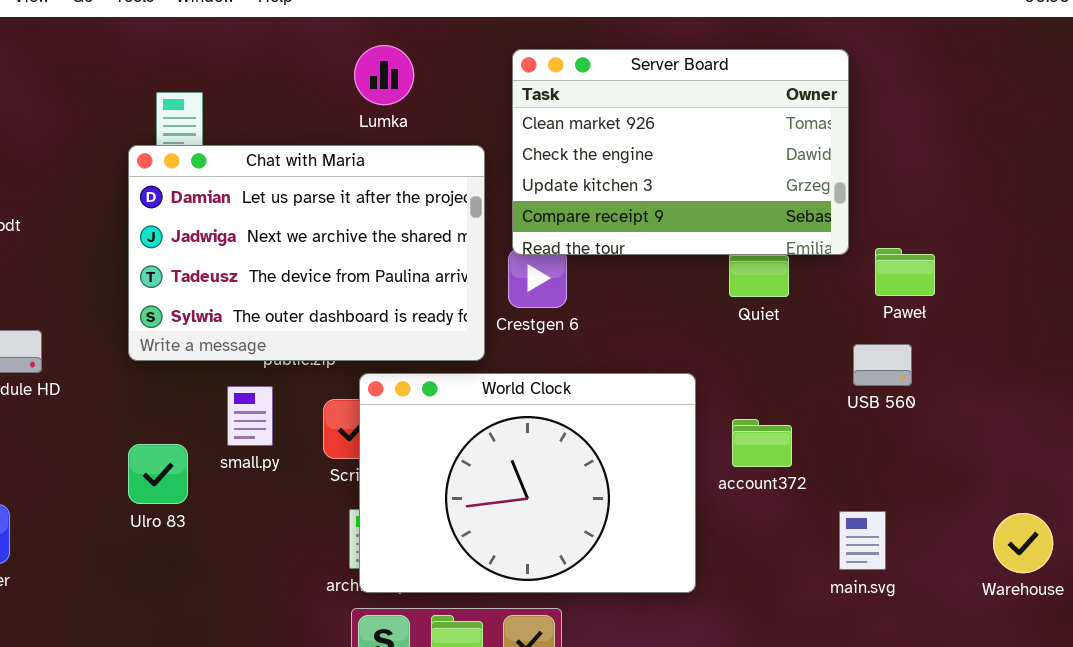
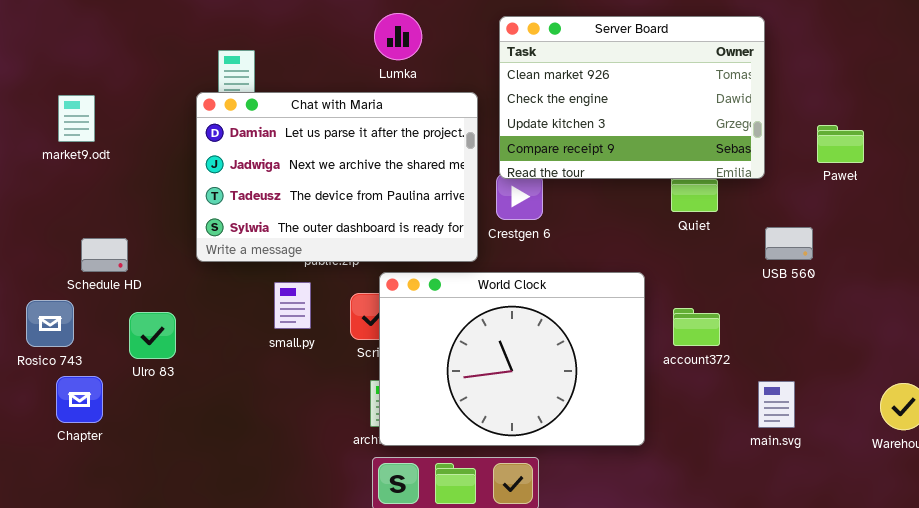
Paweł: [875,248,935,296] -> [817,125,864,163], moved
USB 560: [853,344,912,386] -> [765,227,813,260], moved
Ulro 83: [128,444,188,504] -> [129,312,176,359], moved

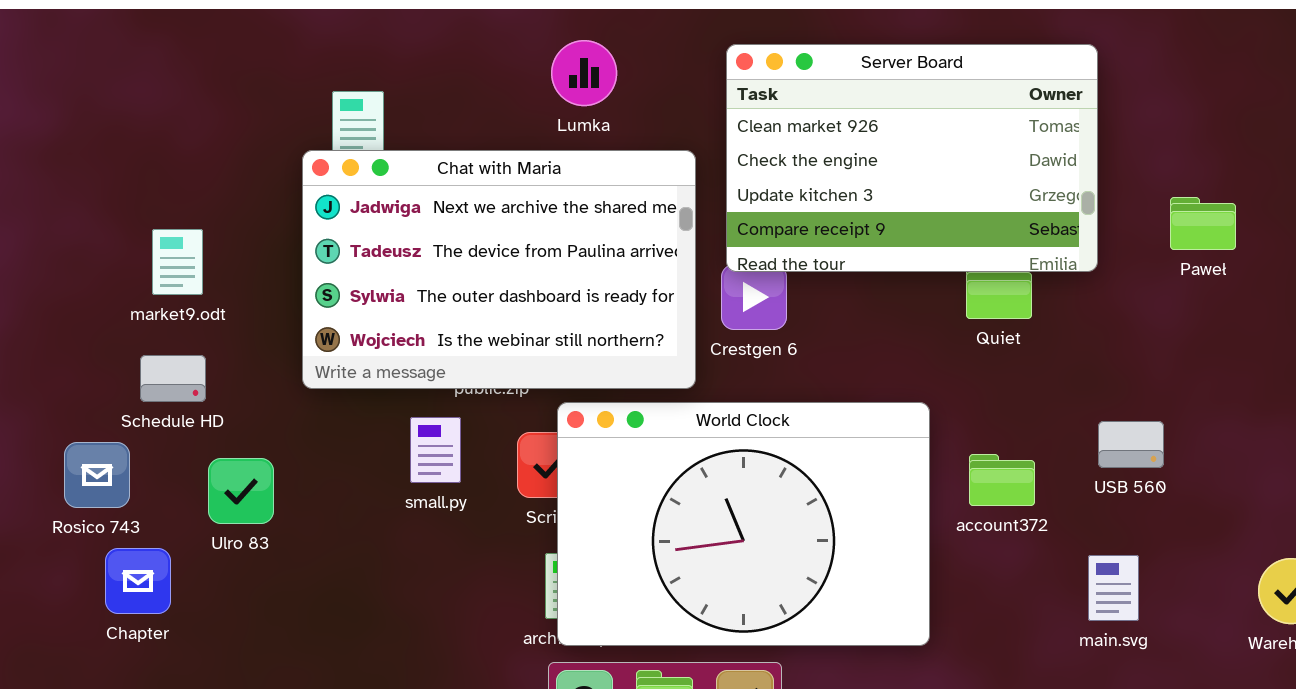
Chat with Maria: [196,92,478,262] -> [302,150,696,389], scrolled down 1 row
market9.odt: [58,95,95,142] -> [152,229,203,295], moved
USB 560: [765,227,813,260] -> [1098,421,1164,468], moved

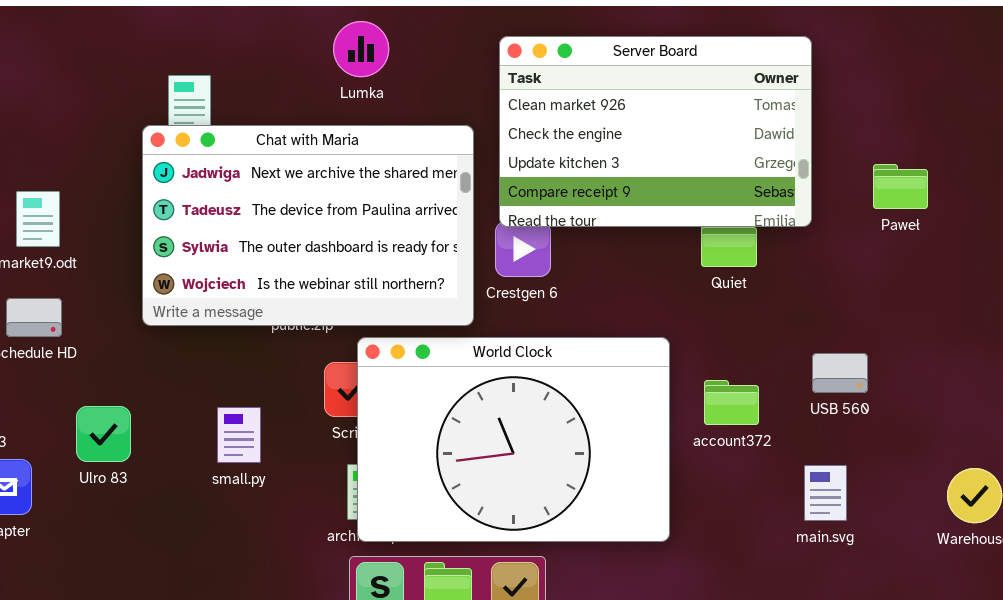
Lumka: [551,40,617,106] -> [333,21,389,77], moved
small.py: [410,417,461,483] -> [217,407,261,463], moved
Ulro 83: [208,458,274,524] -> [76,406,131,462], moved

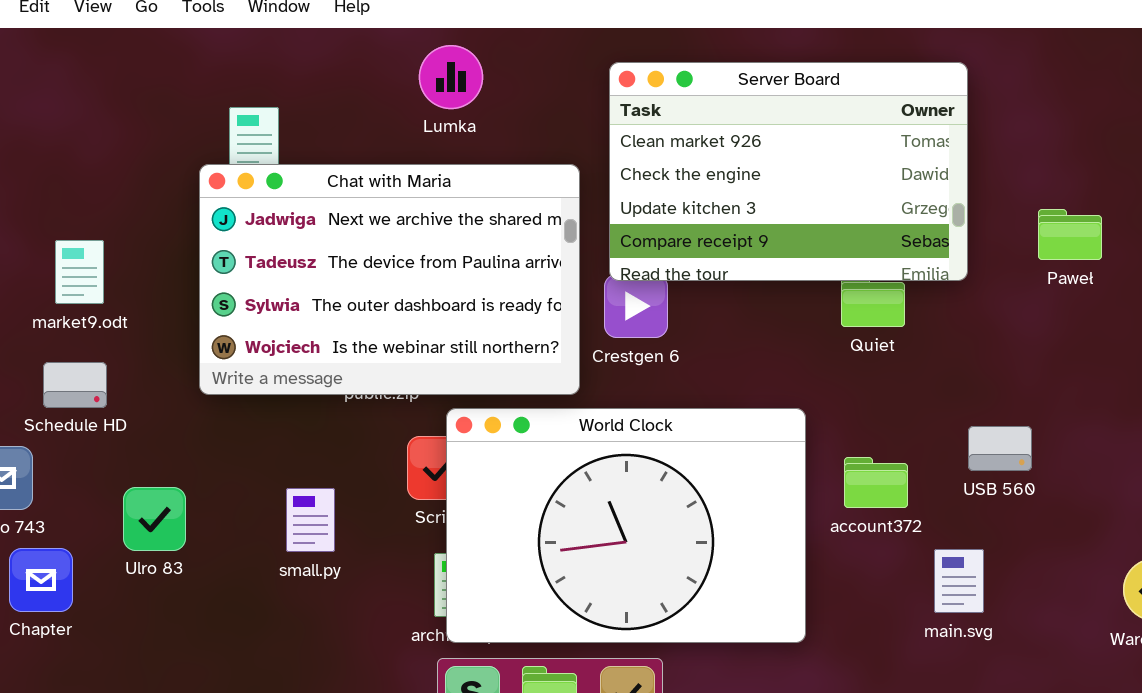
main.svg: [804,465,847,521] -> [934,549,984,613], moved

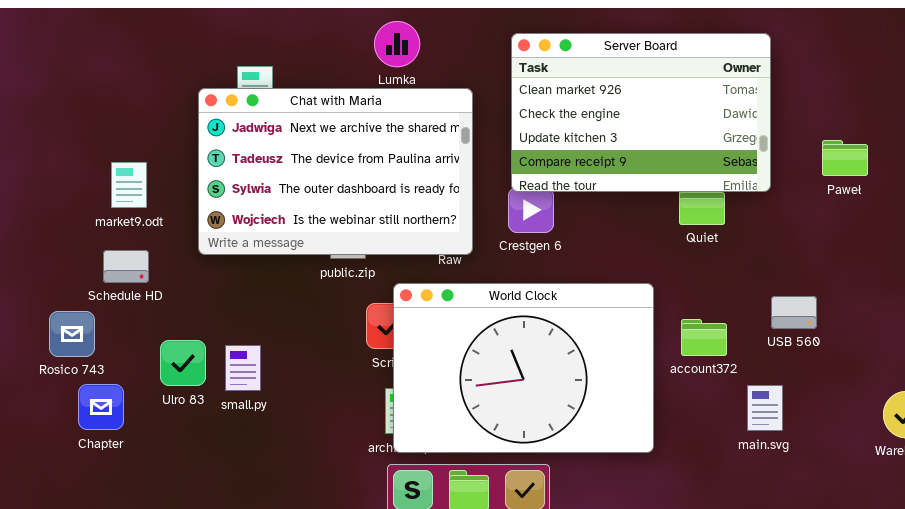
Chat with Maria: [199,164,580,395] -> [198,88,473,255], moved
small.py: [286,488,335,552] -> [225,345,261,391], moved

